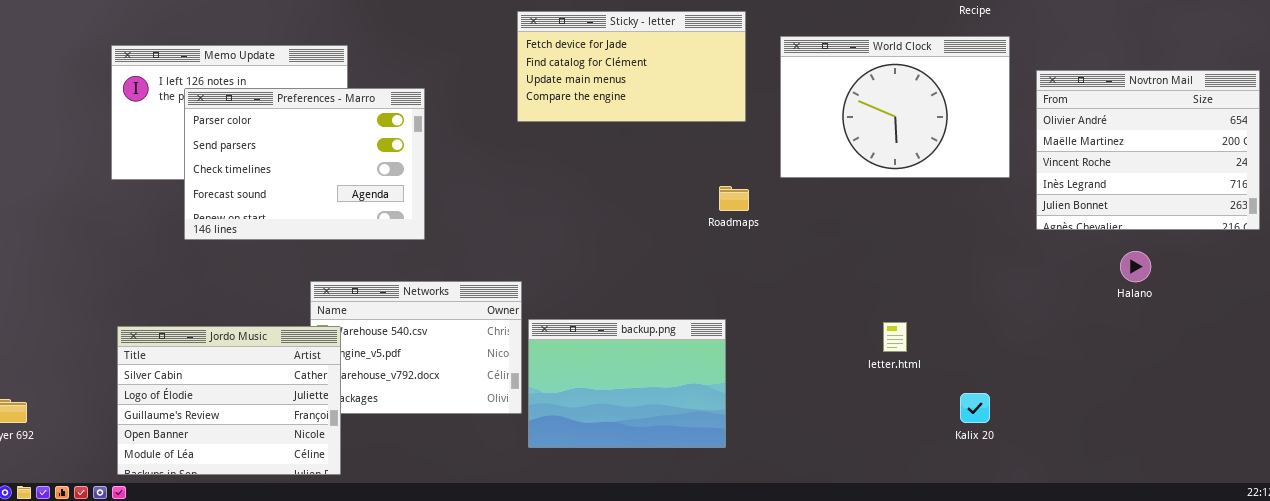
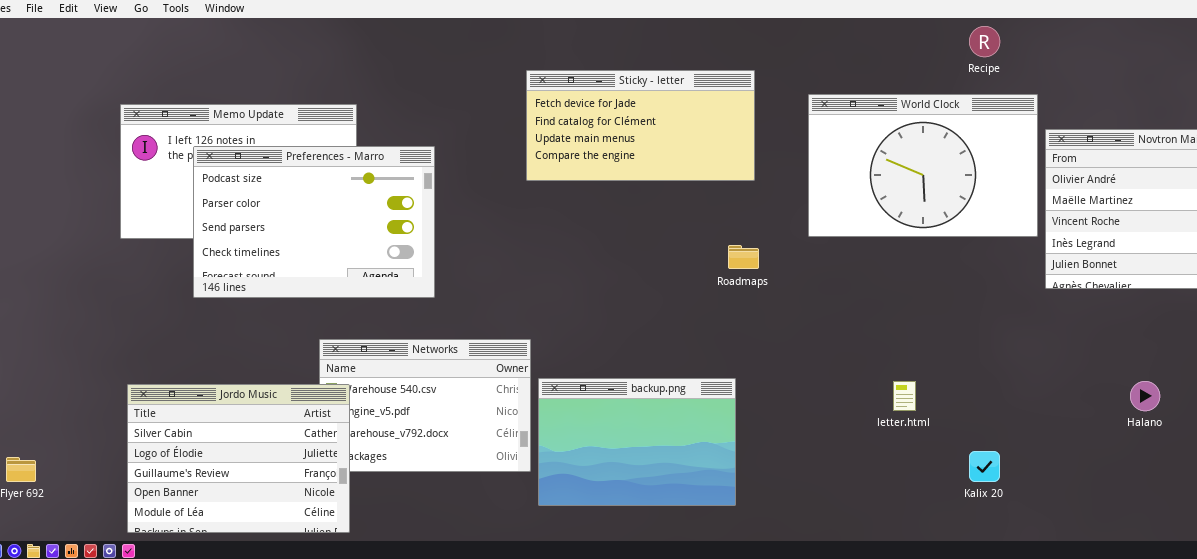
World Clock: [780,36,1010,178] -> [808,94,1038,237], moved
Preferences - Marro: [184,88,425,240] -> [193,146,435,298], scrolled up 1 row
Halano: [1120,251,1151,282] -> [1130,381,1160,411], moved

